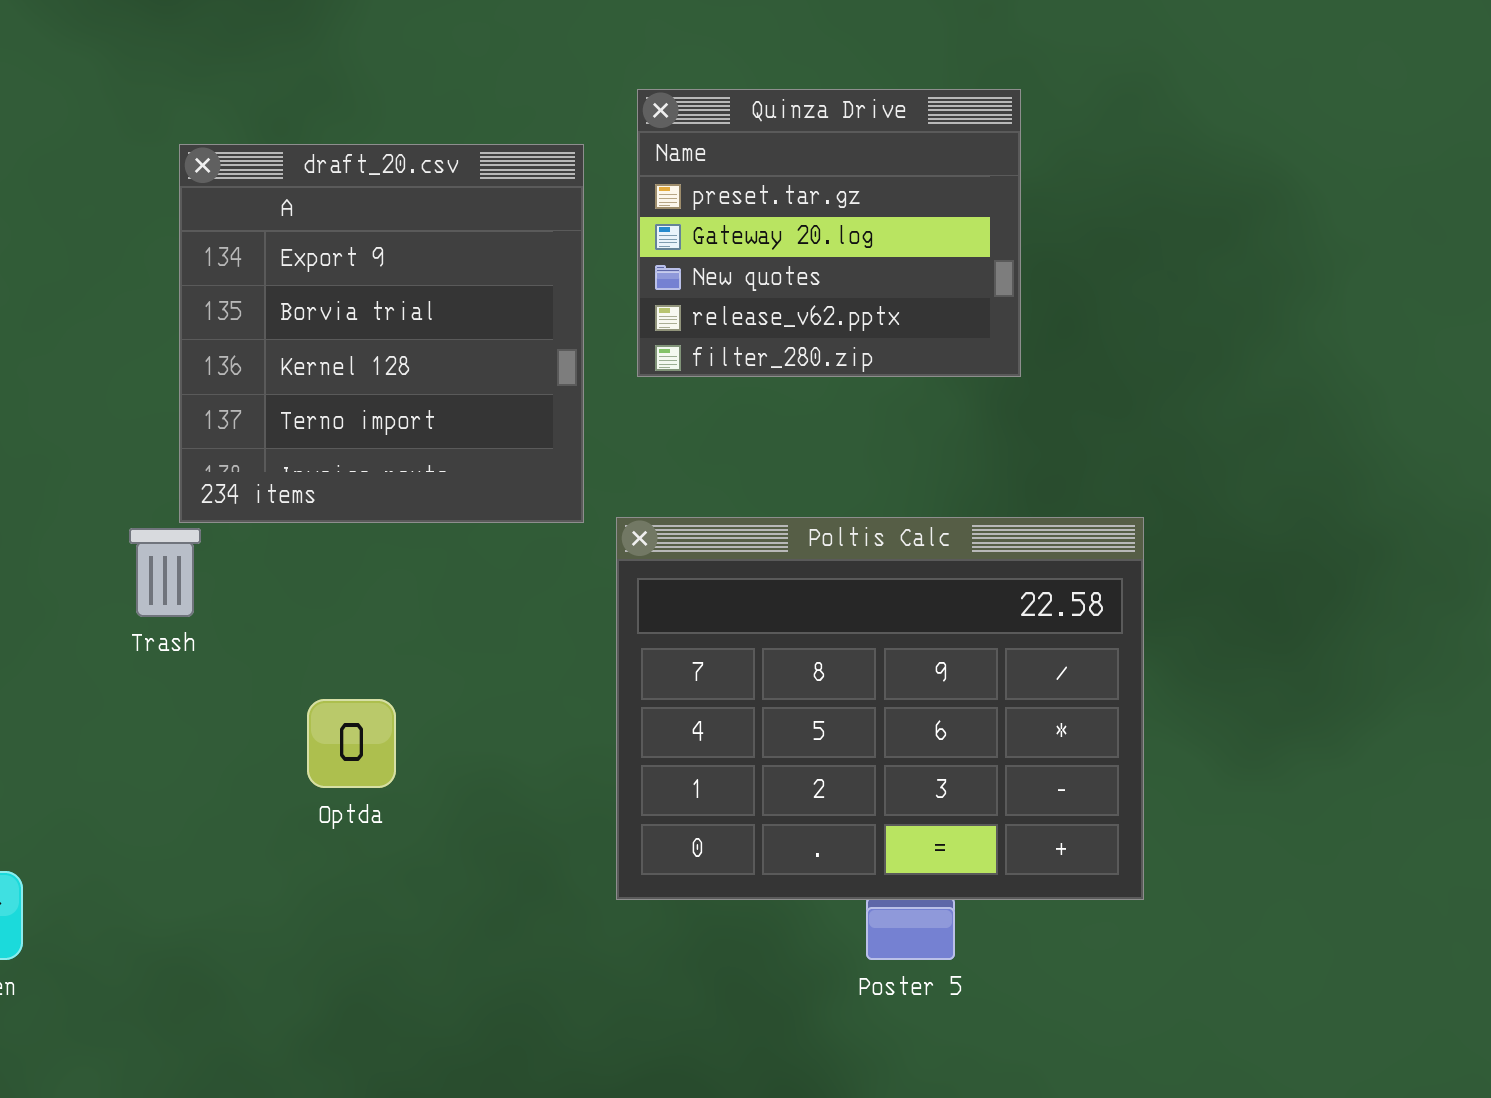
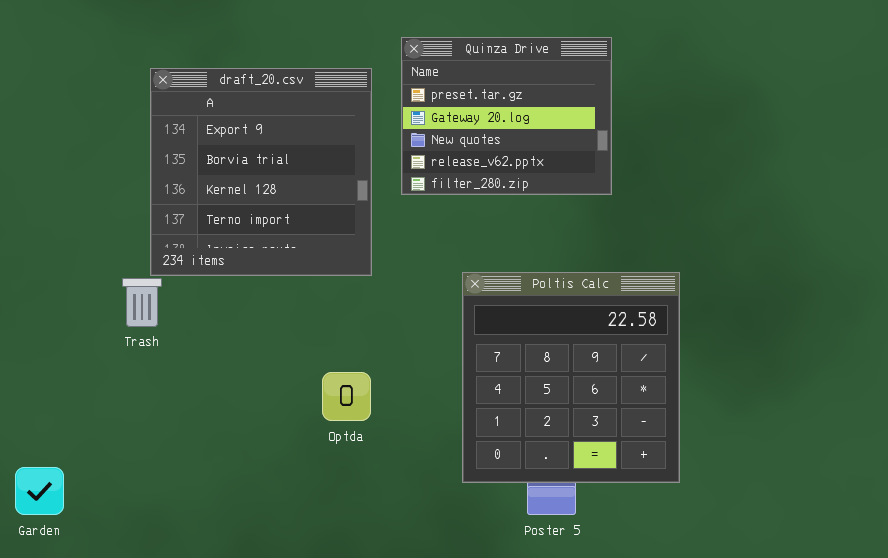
Poltis Calc: [616,517,1144,900] -> [462,272,680,483], resized
Optda: [307,699,396,788] -> [322,372,371,421], moved

